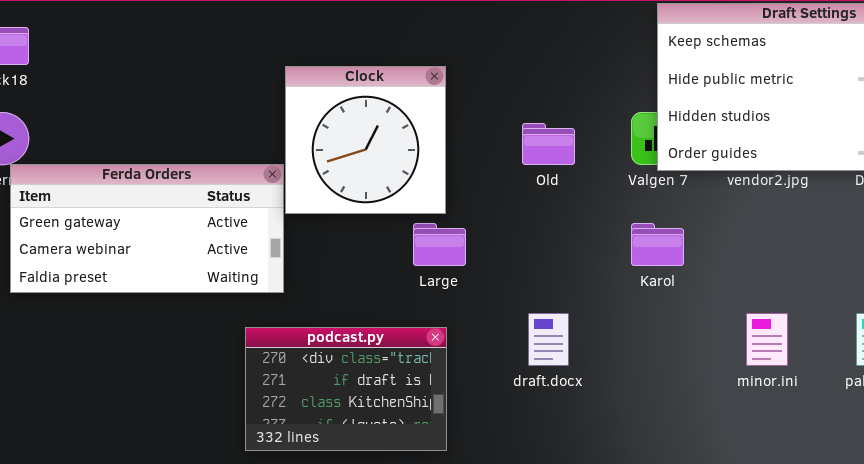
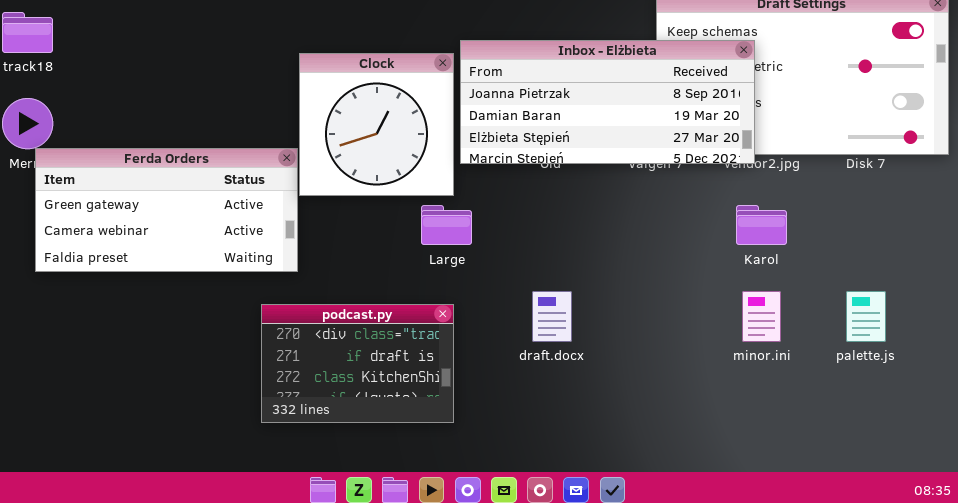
Inbox - Elżbieta: none -> [460,40,755,164], opened
Karol: [631,223,684,266] -> [736,205,787,245], moved

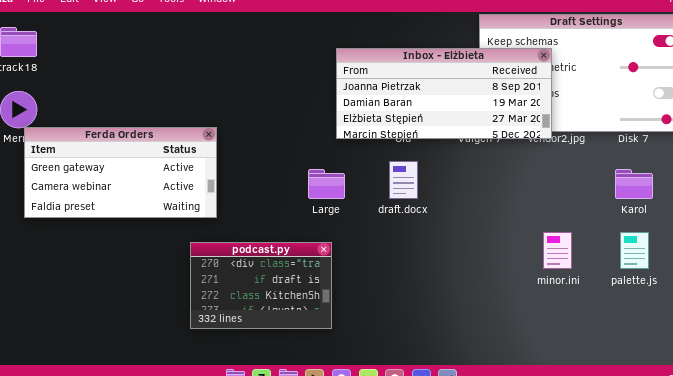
Clock: [299,53,454,196] -> none, closed
Karol: [736,205,787,245] -> [615,169,653,199], moved
draft.docx: [532,291,572,342] -> [389,161,418,199], moved

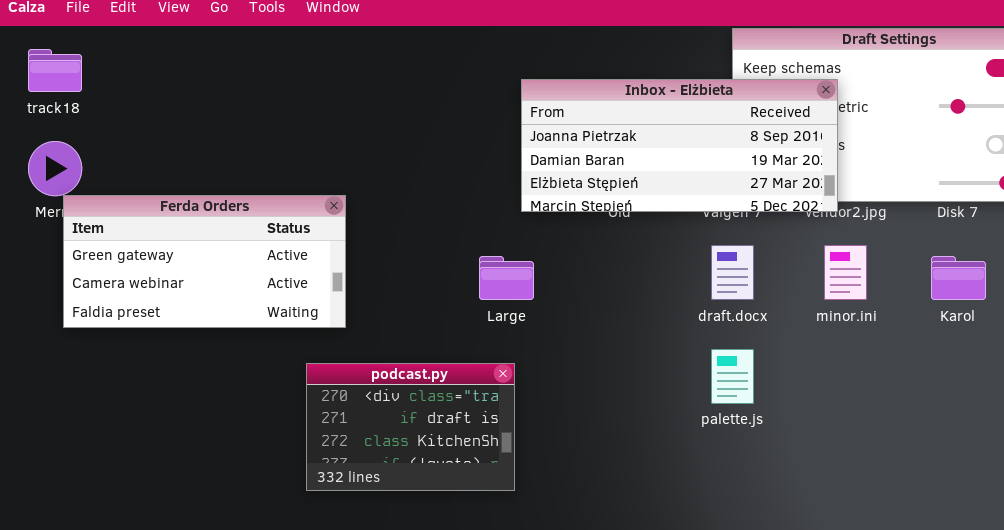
draft.docx: [389,161,418,199] -> [711,245,754,300], moved
minor.ini: [543,232,572,269] -> [824,245,867,300], moved
palette.js: [620,232,649,269] -> [711,349,754,404], moved

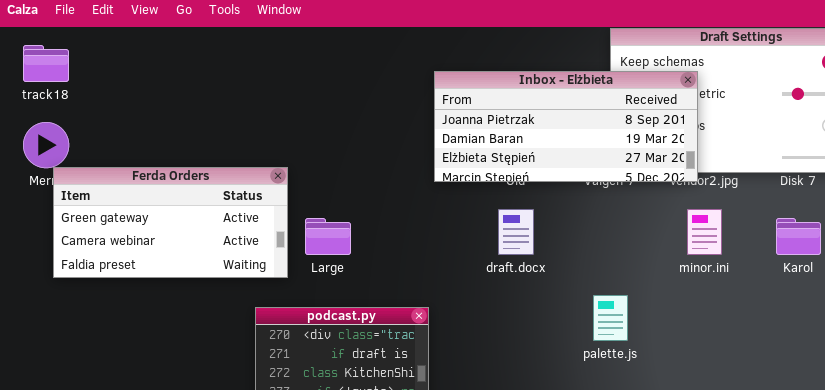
draft.docx: [711,245,754,300] -> [498,209,534,255], moved
Large: [479,256,534,300] -> [305,218,351,255], moved

